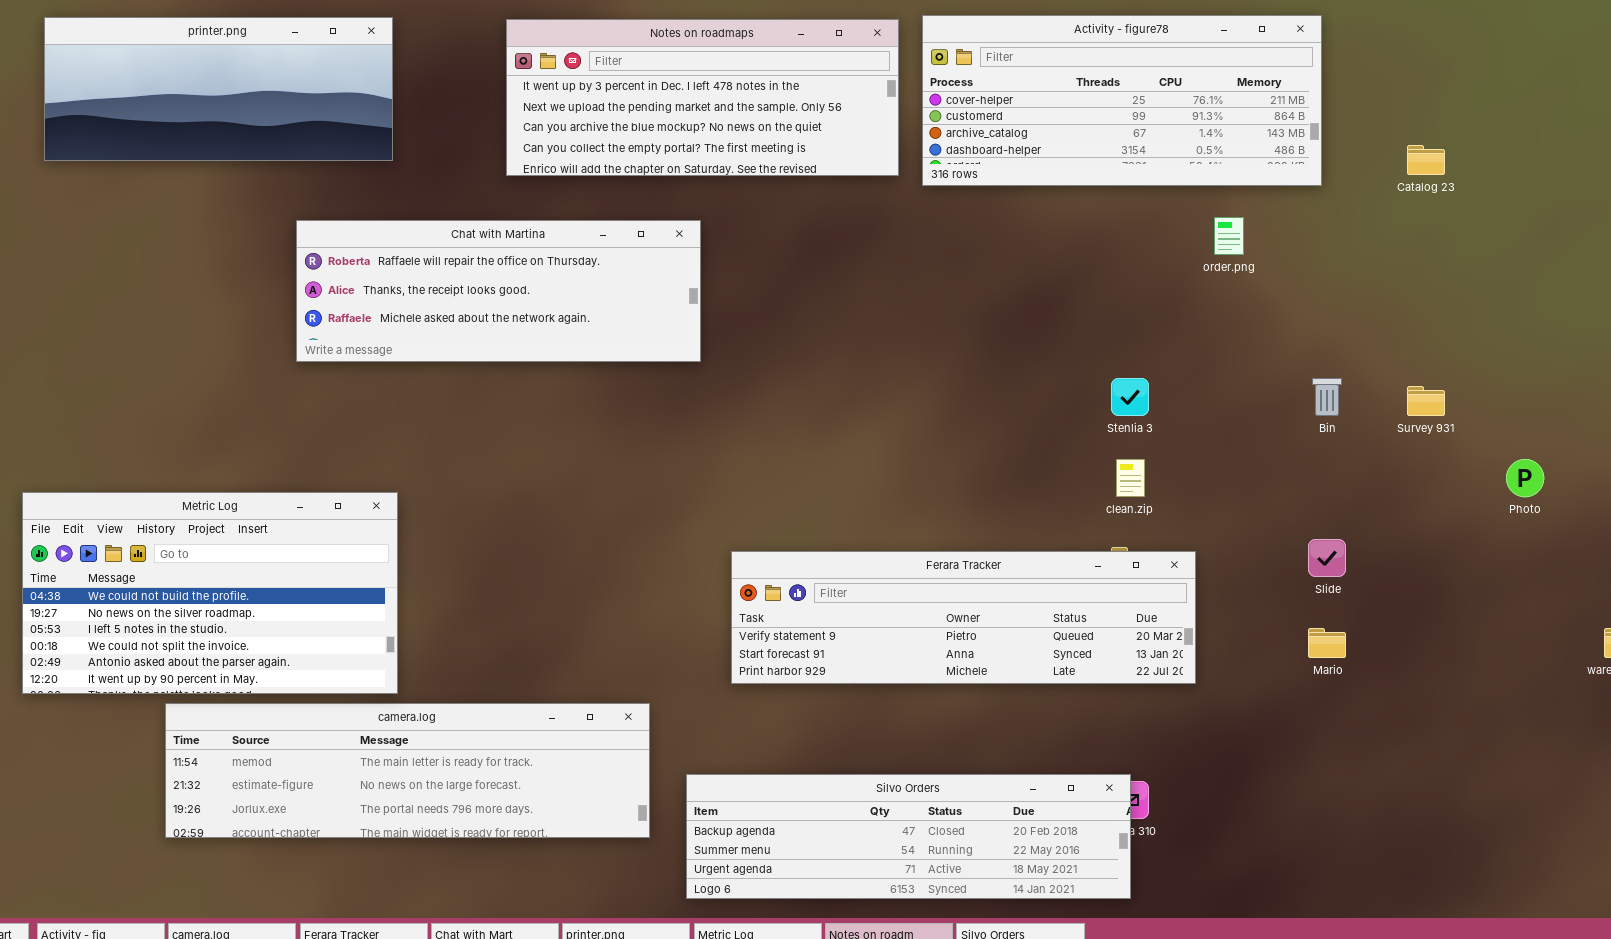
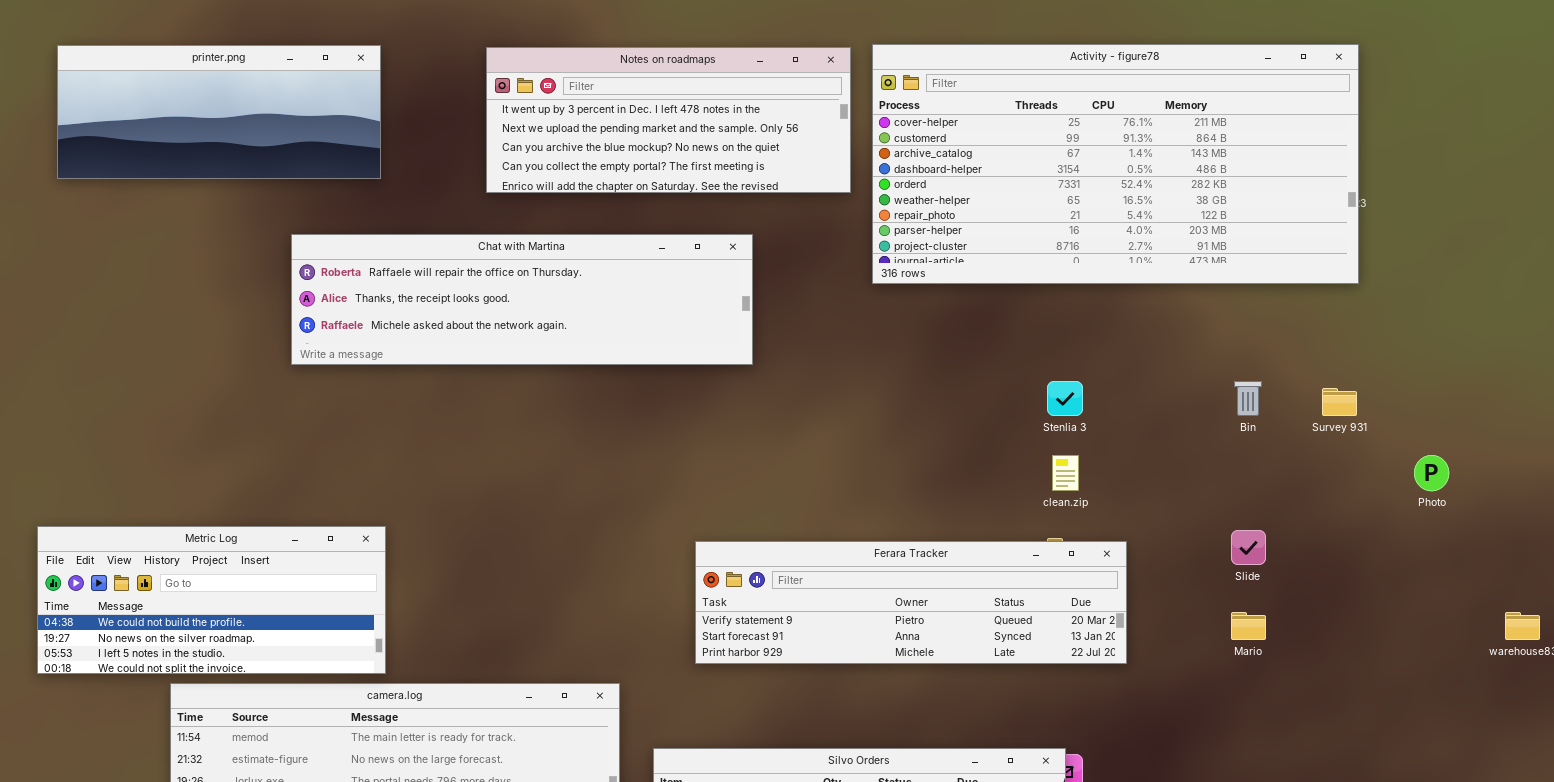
Activity - figure78: [922,15,1322,186] -> [872,44,1359,284], resized
Chat with Martina: [296,220,701,362] -> [291,234,753,365], resized
Metric Log: [22,492,398,694] -> [37,526,386,674], resized

